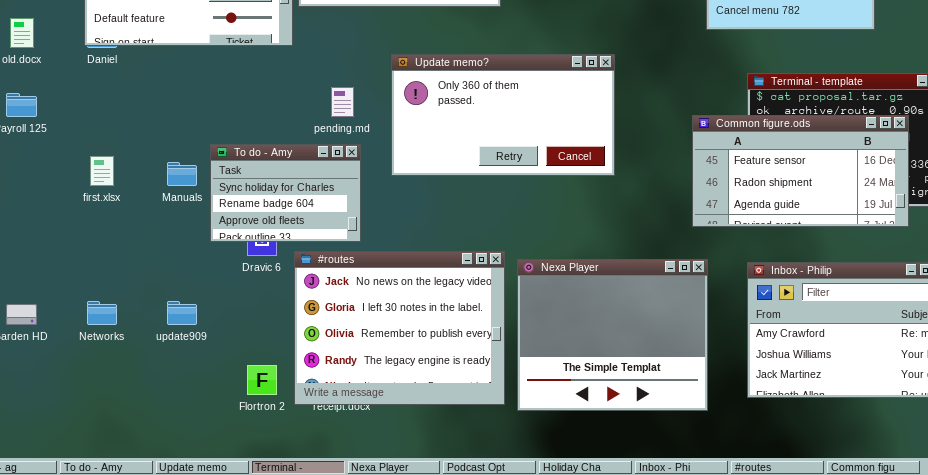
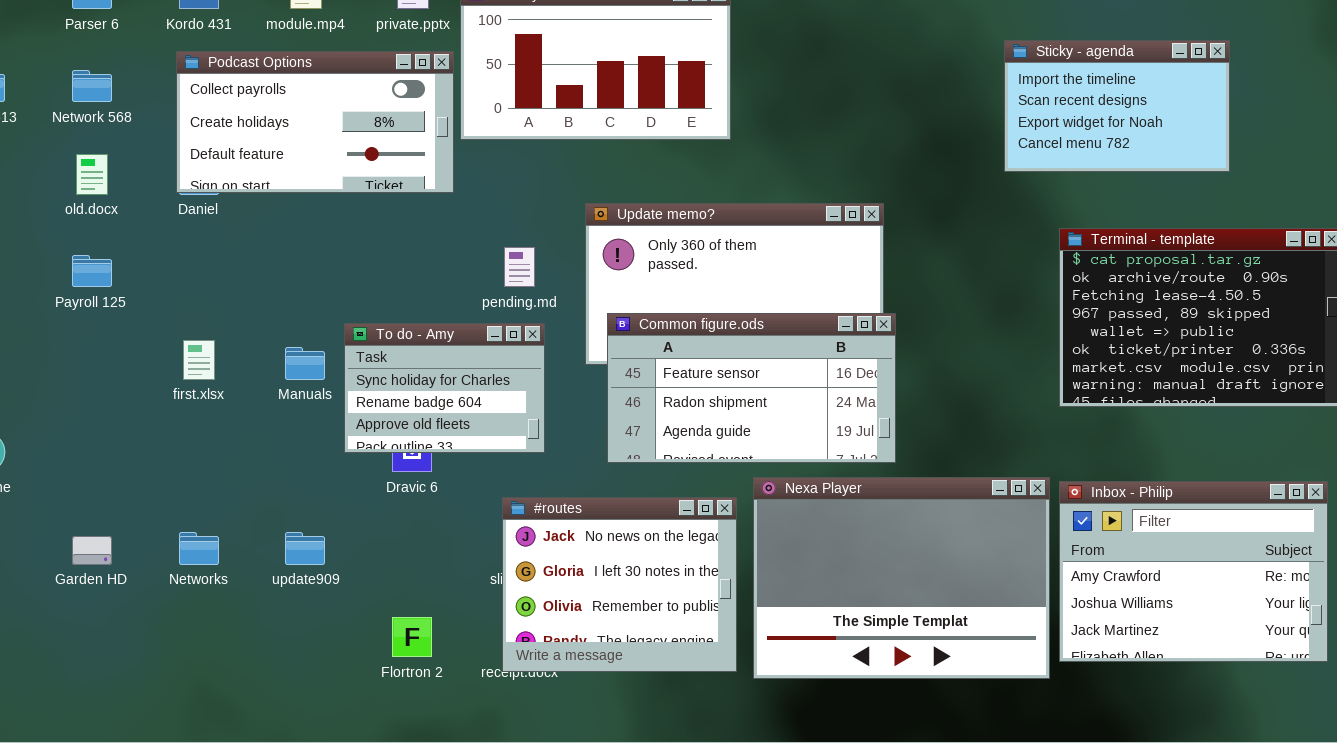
Common figure.ods: [692,115,909,227] -> [607,313,896,463], moved
#routes: [294,251,505,405] -> [502,497,737,672], resized
Nexa Player: [517,259,708,411] -> [753,477,1050,679], resized

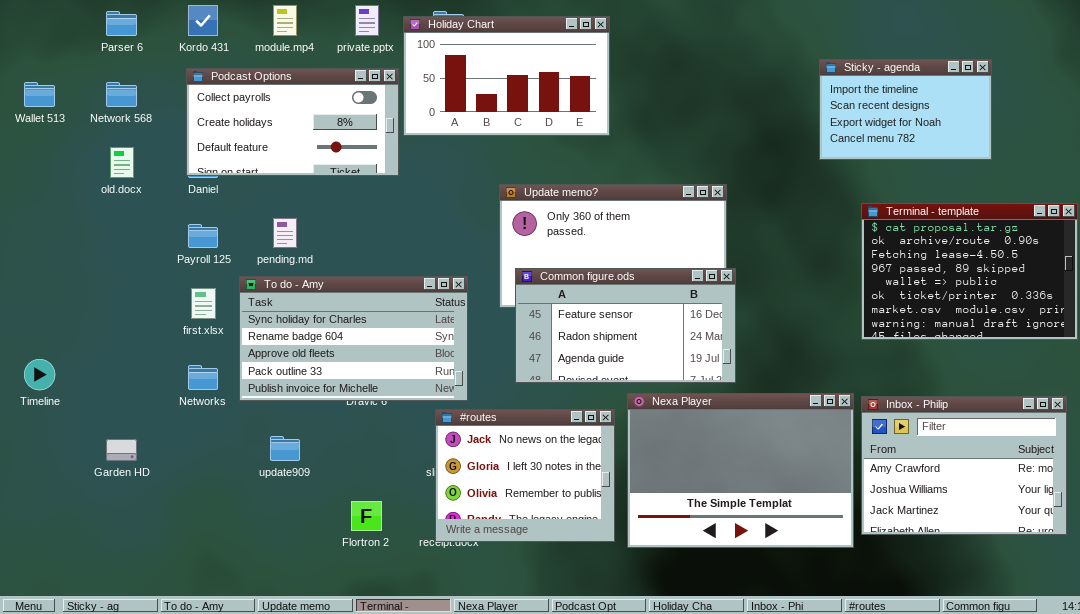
pending.md: [504,247,535,287] -> [273,218,297,248], moved
Payroll 125: [72,255,112,287] -> [188,224,218,248], moved
To do - Amy: [344,323,545,453] -> [239,276,468,401], resized
Networks: [179,532,219,565] -> [188,365,218,390], moved

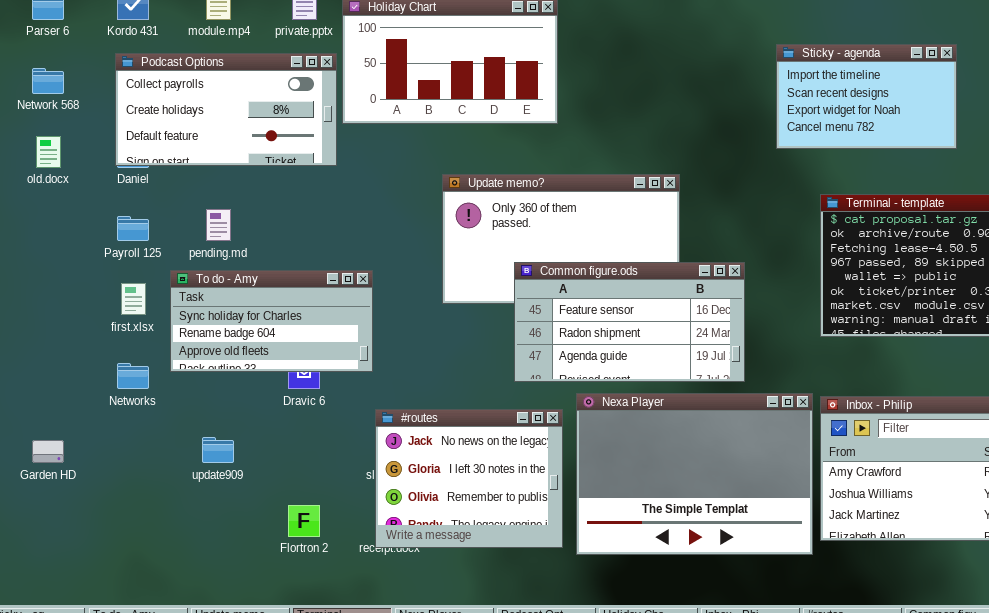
Common figure.ods: [515,268,736,383] -> [514,262,745,382], moved
To do - Amy: [239,276,468,401] -> [170,270,373,372], resized

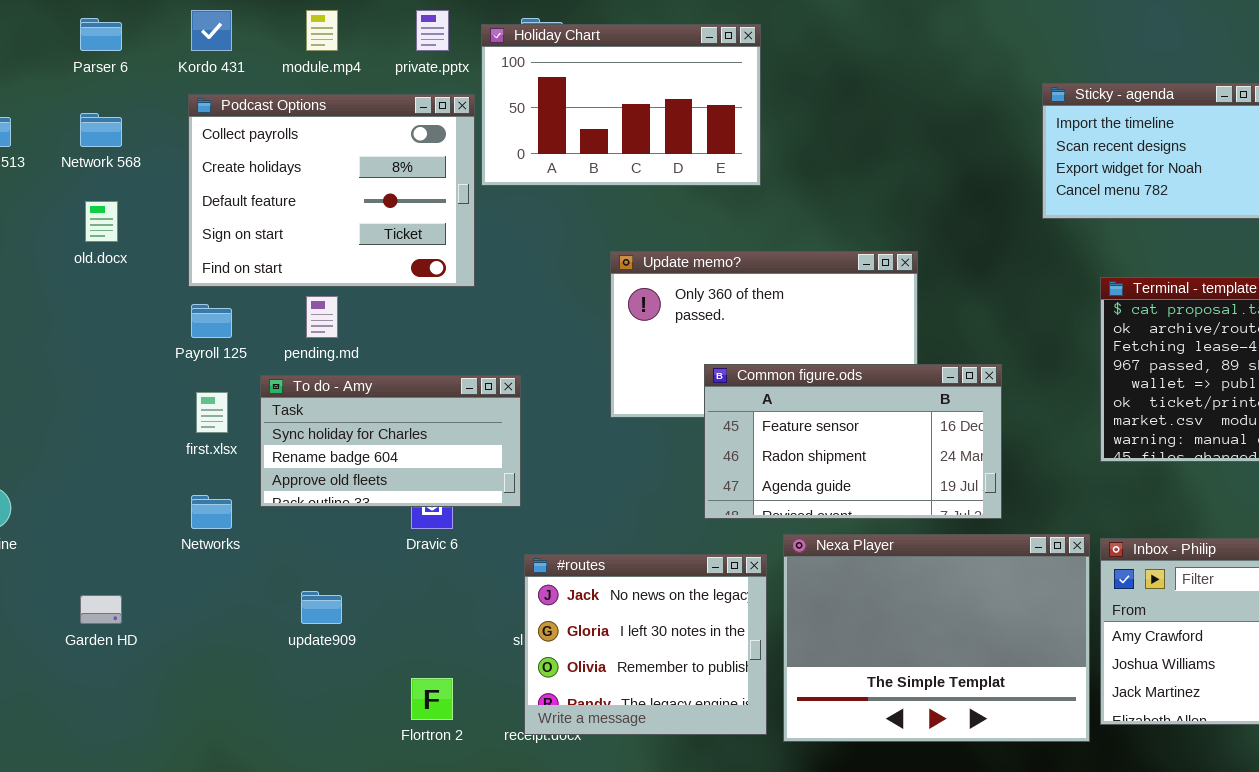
Podcast Options: [115,53,337,166] -> [188,94,475,287], resized

